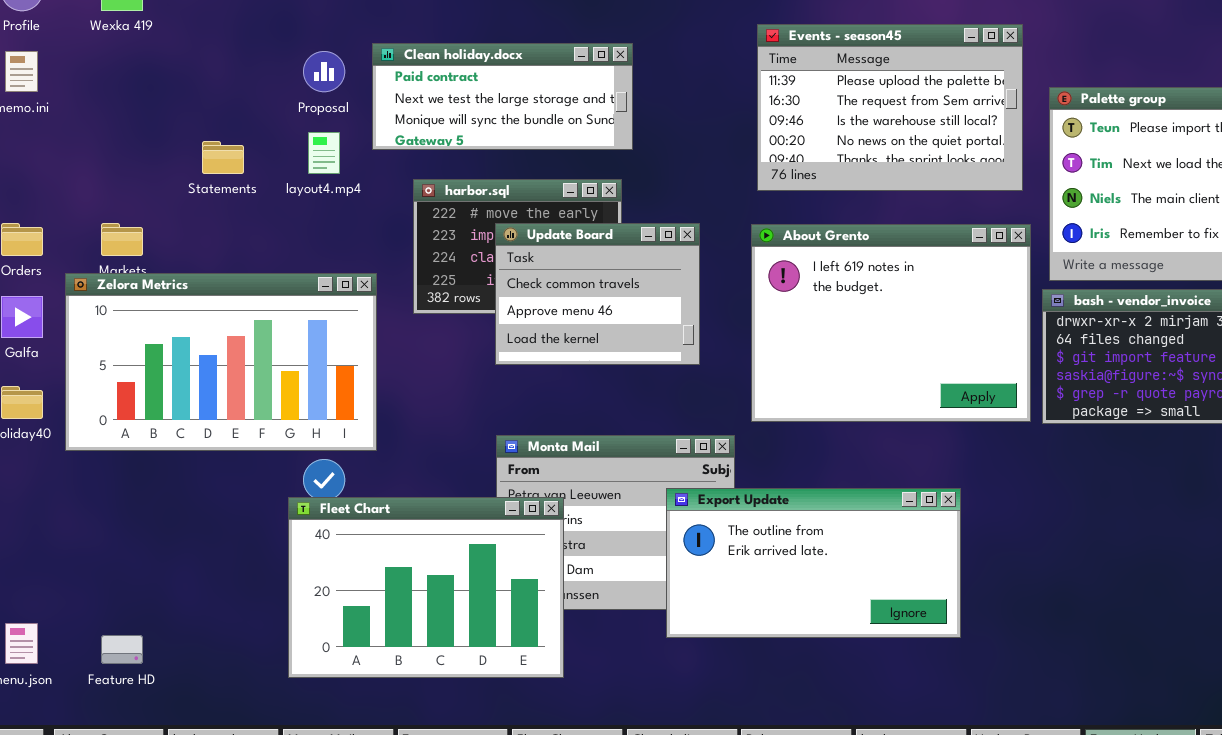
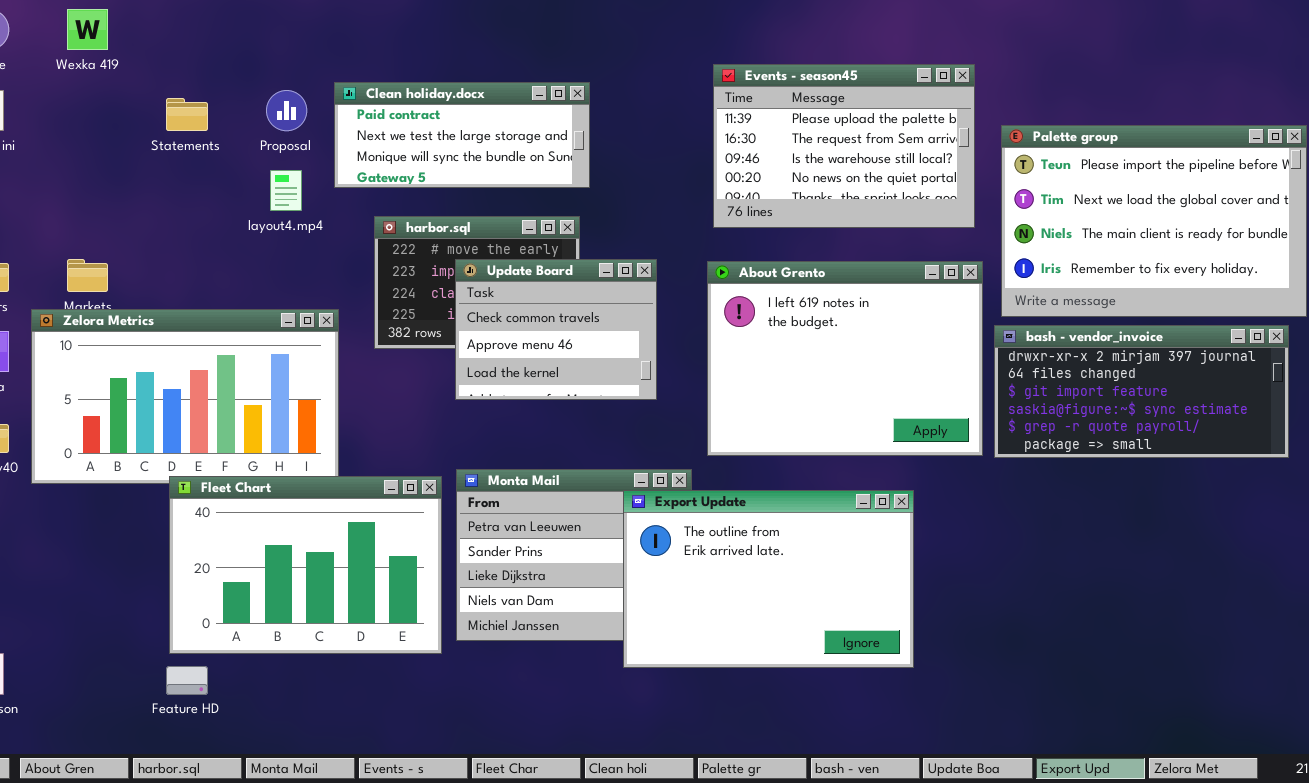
Statements: [202,141,244,174] -> [166,98,208,131], moved
Export Update: [666,488,961,638] -> [623,490,914,668], resized
Fleet Chart: [288,497,564,678] -> [169,476,442,654], moved
Feature HD: [101,635,143,664] -> [166,666,208,695], moved

